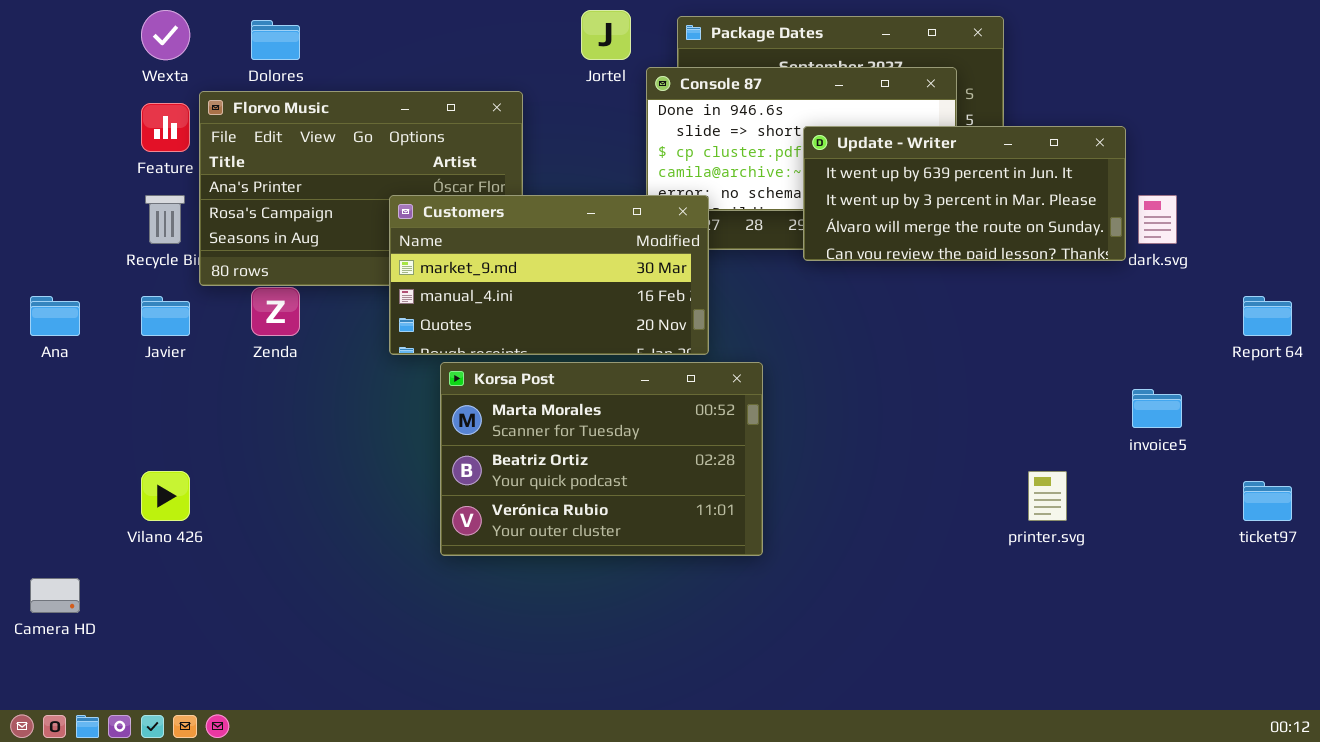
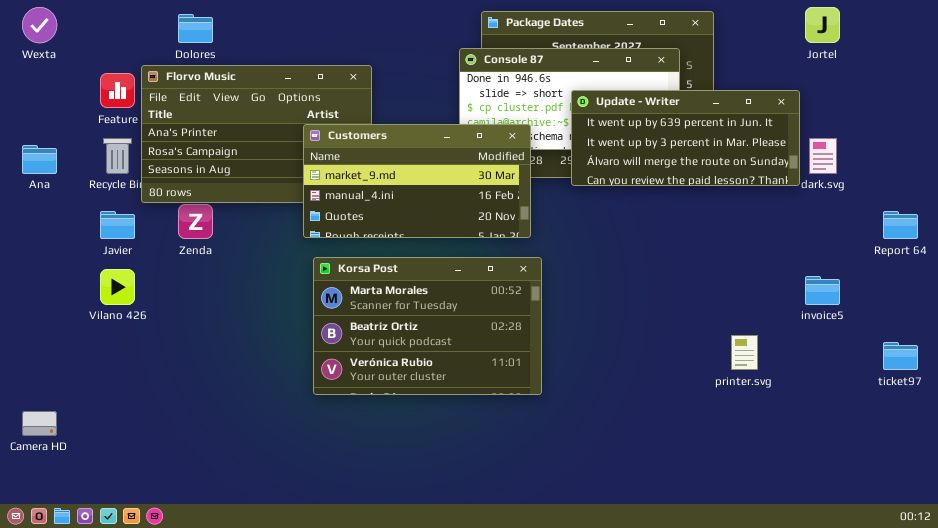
Wexta: [141,10,190,60] -> [22,7,57,43], moved
Jortel: [581,10,631,60] -> [805,7,840,43], moved
Customers: [389,195,709,355] -> [303,124,531,238], moved
Ana: [30,296,80,336] -> [22,145,57,174], moved
Vilano 426: [141,471,190,521] -> [100,269,135,305], moved

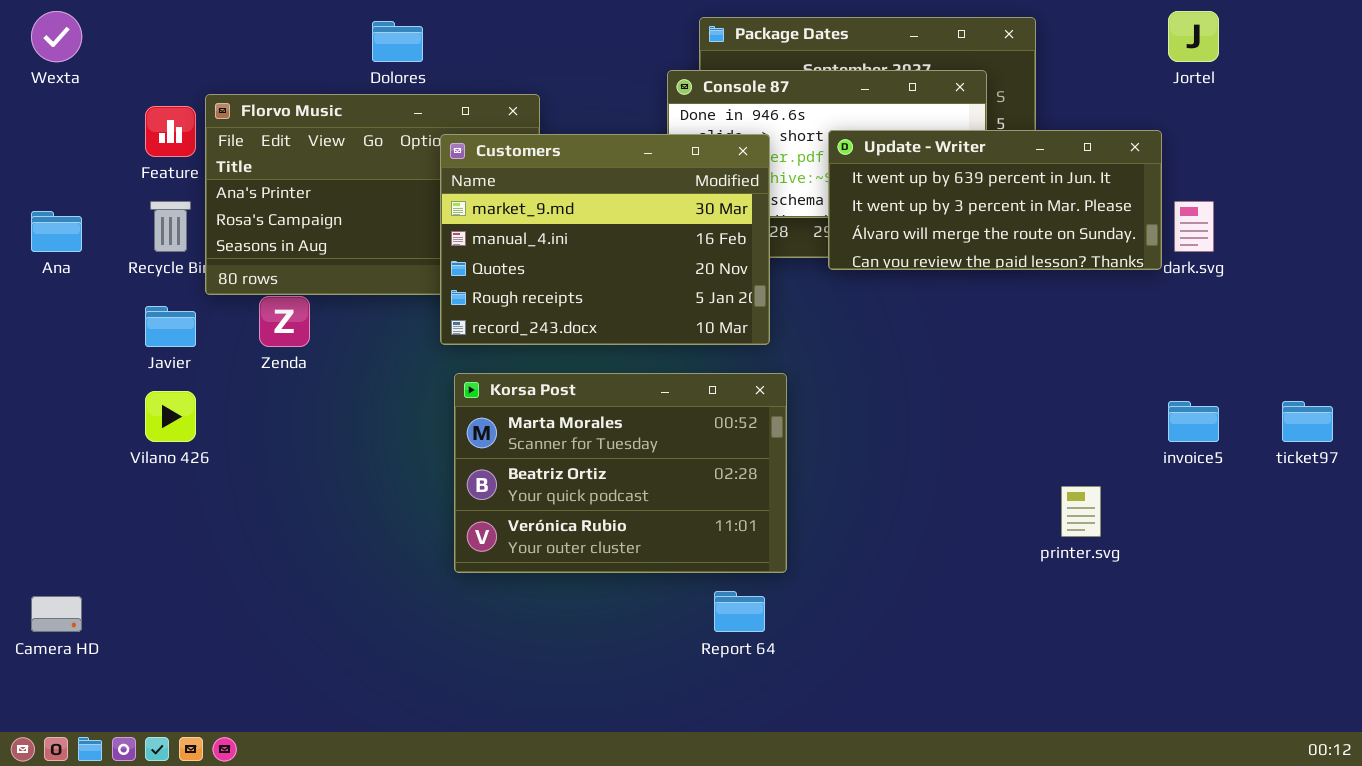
Dolores: [178,14,213,43] -> [372,21,423,62], moved
Customers: [303,124,531,238] -> [440,134,770,345], resized
Report 64: [883,211,918,239] -> [714,591,765,632], moved
ticket97: [883,342,918,370] -> [1282,401,1333,442], moved

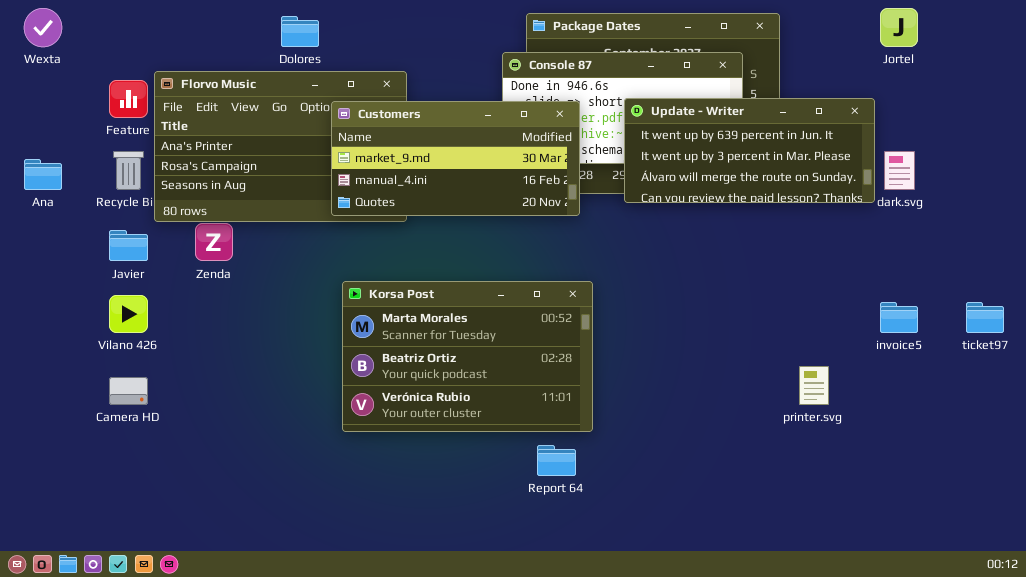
Customers: [440,134,770,345] -> [331,101,580,216], resized
Camera HD: [31,596,82,632] -> [109,377,148,405], moved

